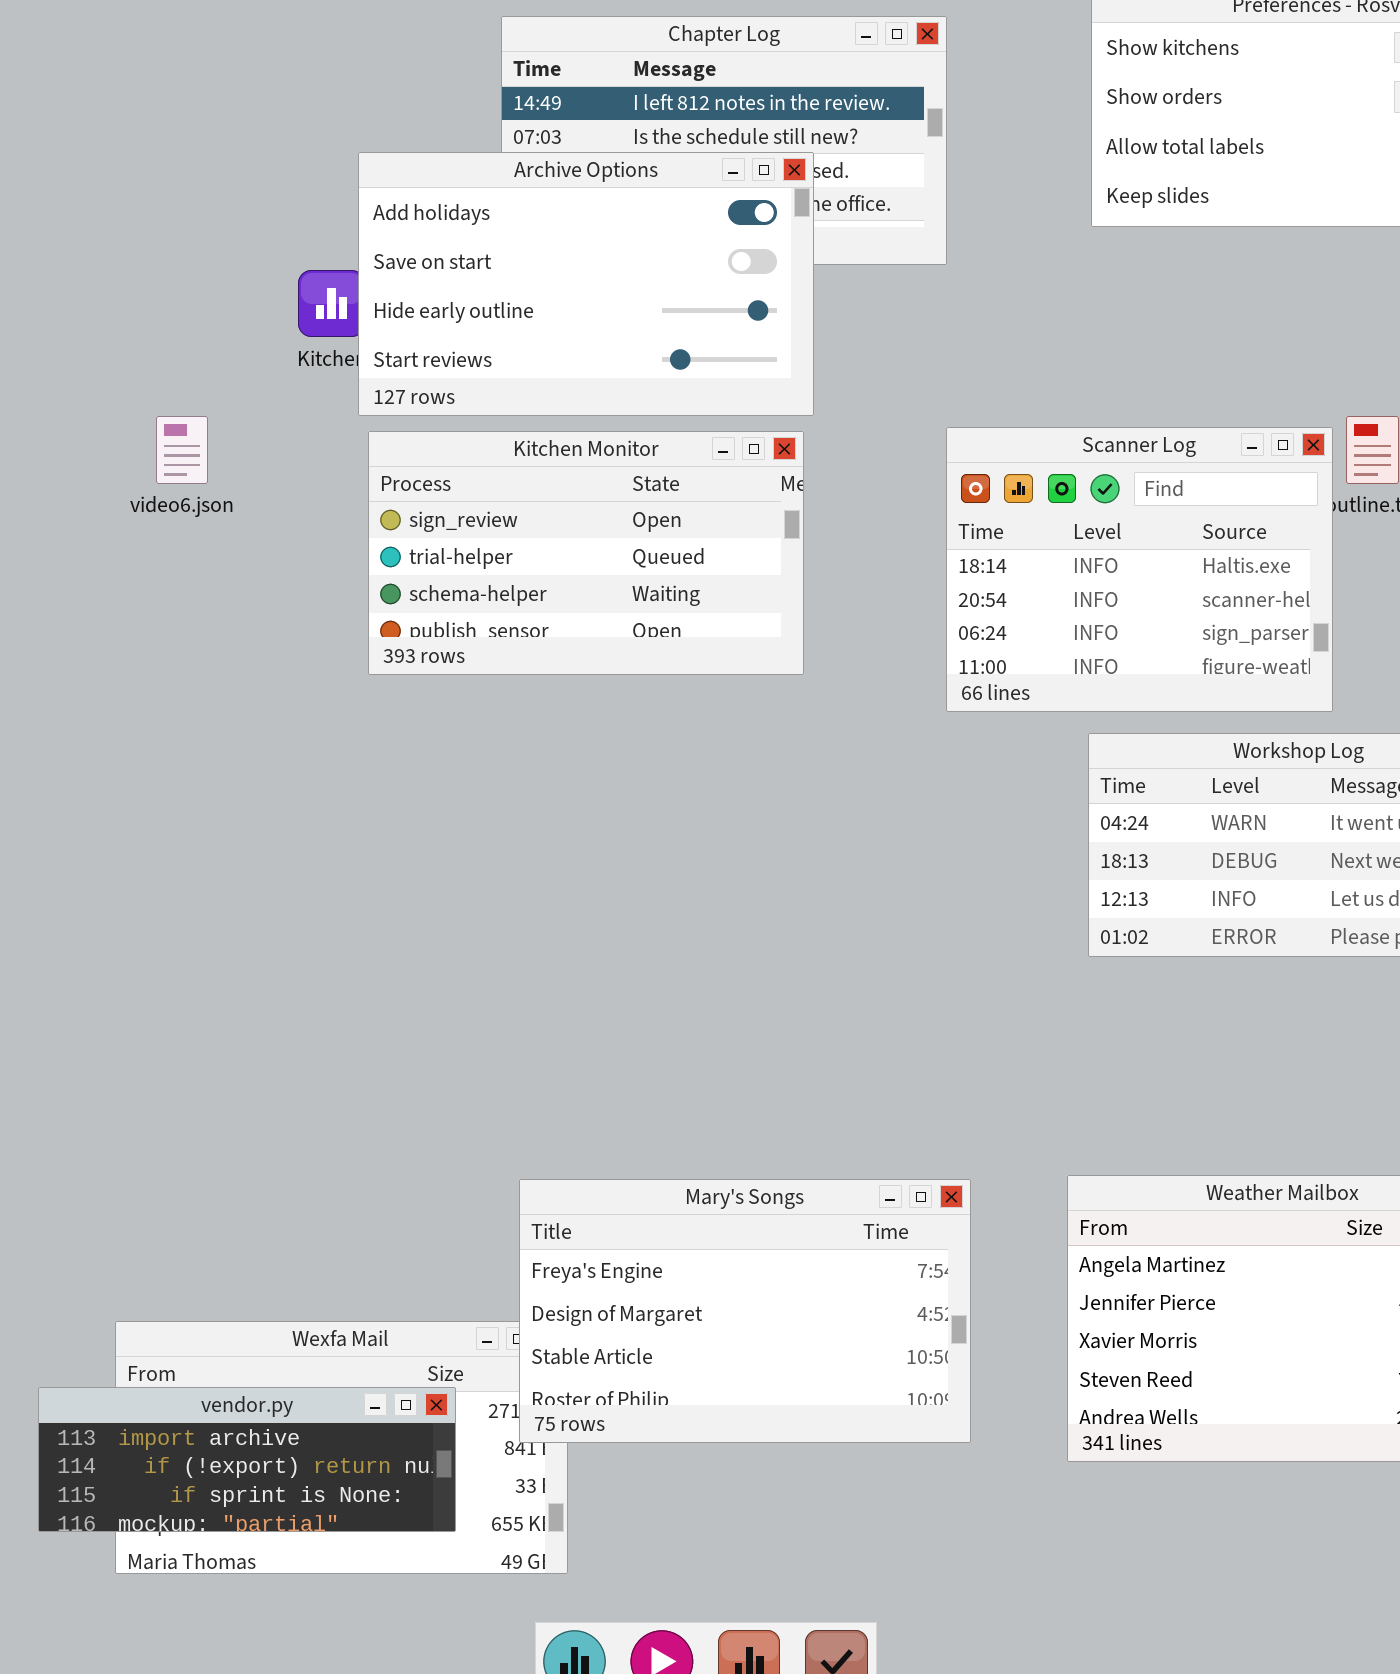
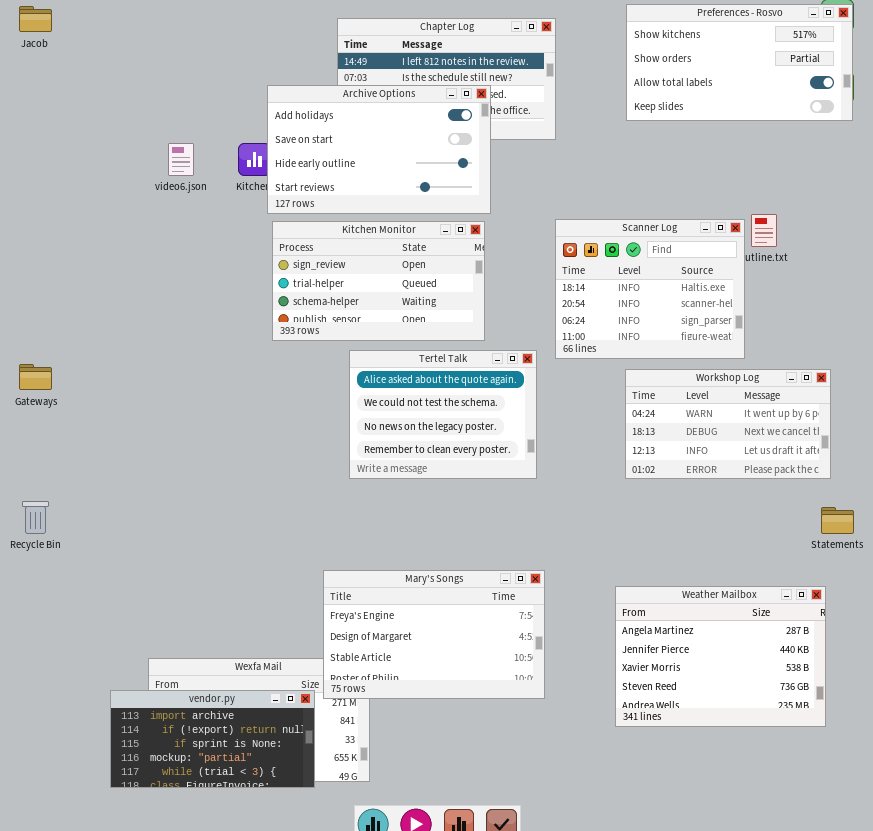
video6.json: [156,416,208,484] -> [168,143,194,176], moved
Tertel Talk: none -> [349,350,537,479], opened
Mary's Songs: [519,1179,971,1443] -> [323,570,545,699], moved
vendor.py: [38,1387,456,1532] -> [110,690,315,788], resized

